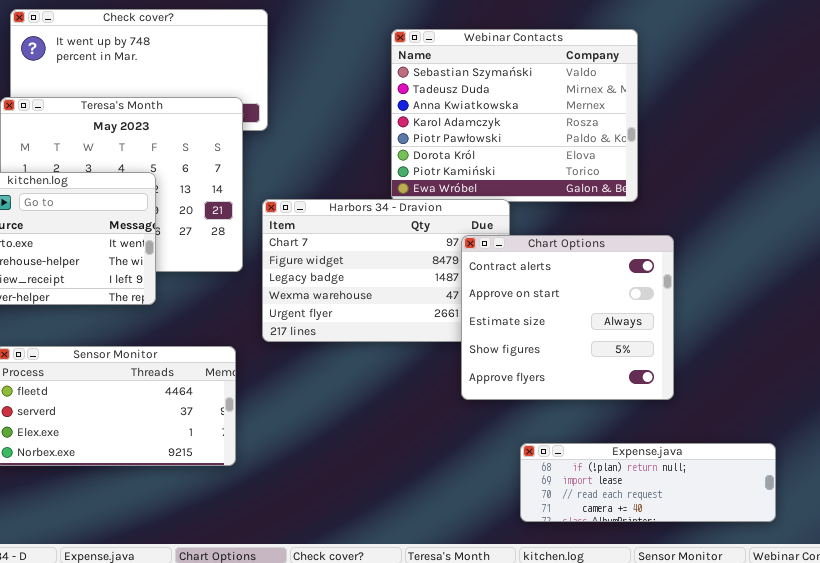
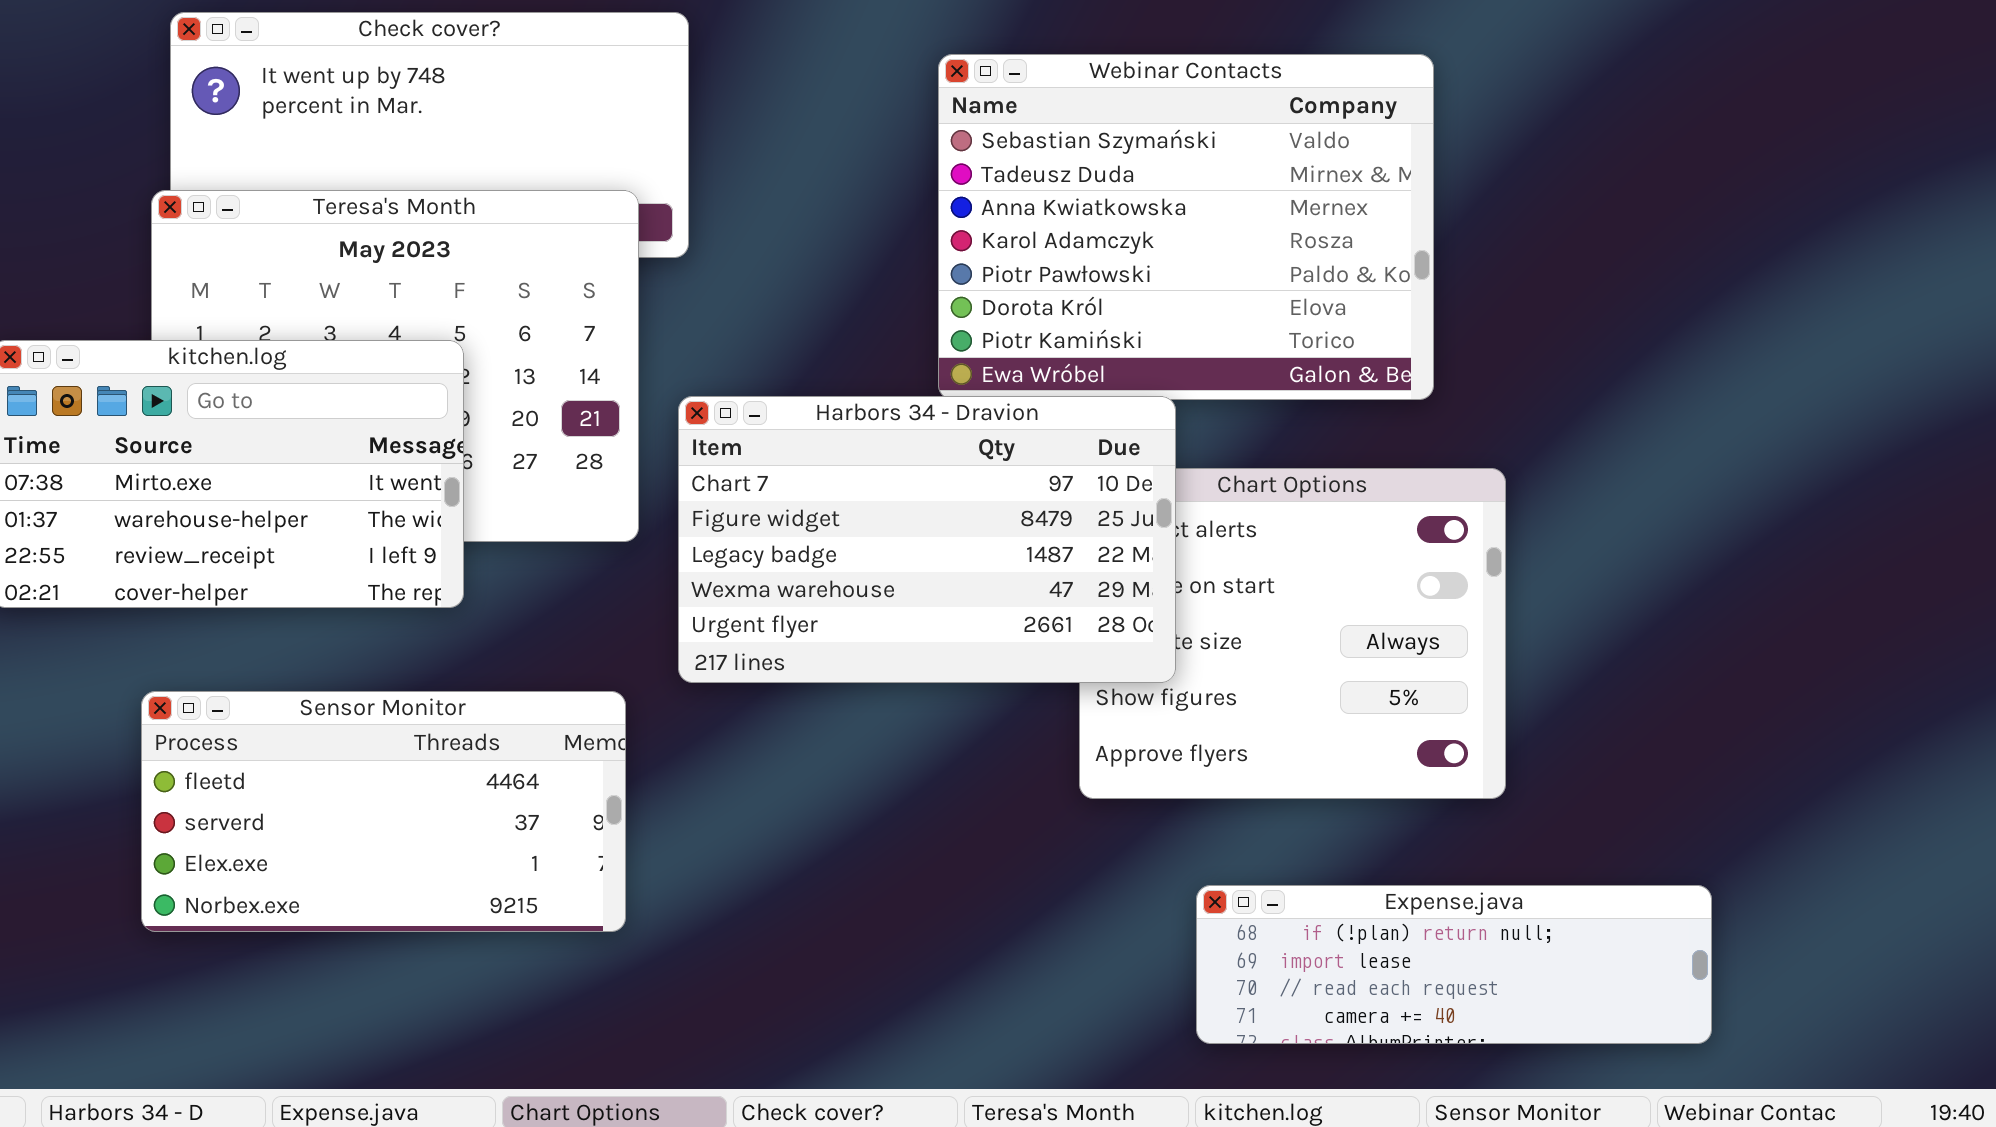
Harbors 34 - Dravion: [262,199,510,342] -> [678,396,1176,683], raised

